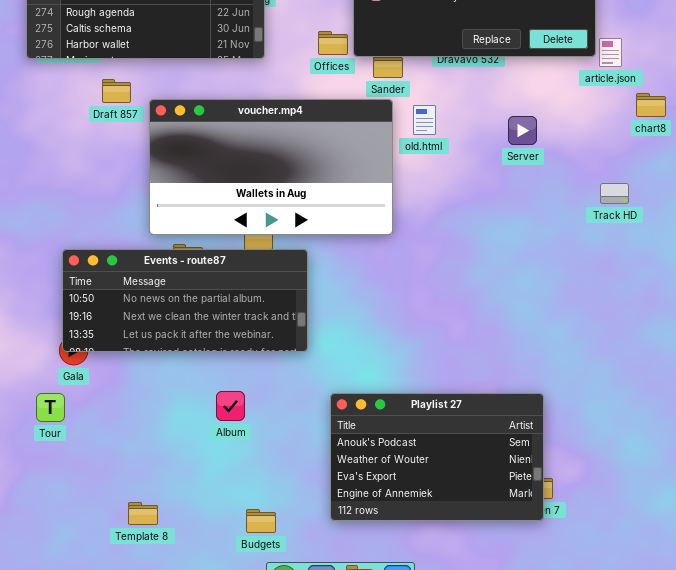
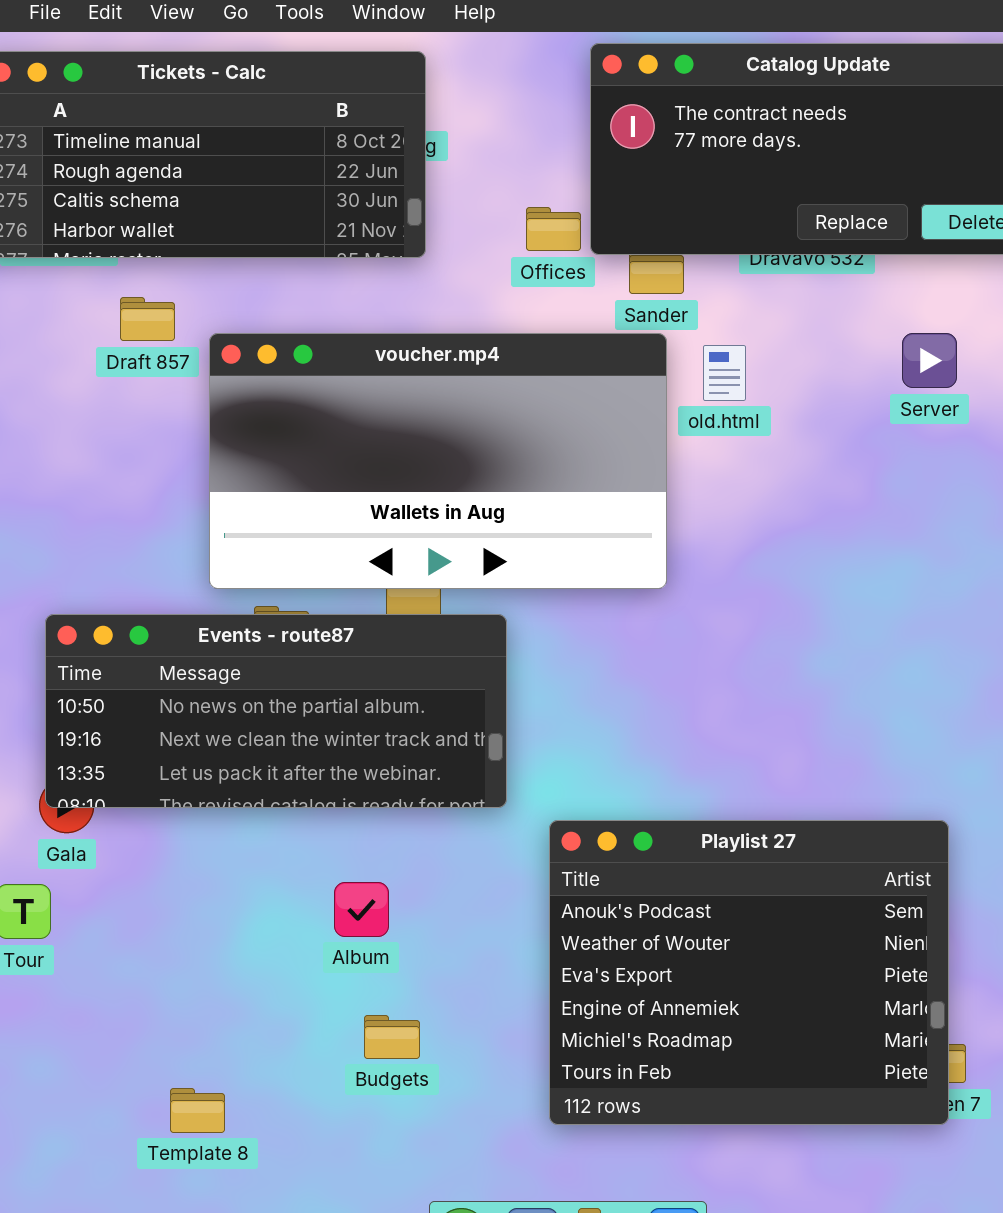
Server: [508,116,537,145] -> [902,333,957,388], moved
Playlist 27: [330,393,544,521] -> [549,820,949,1125], resized
Budgets: [246,509,276,533] -> [364,1015,420,1059], moved

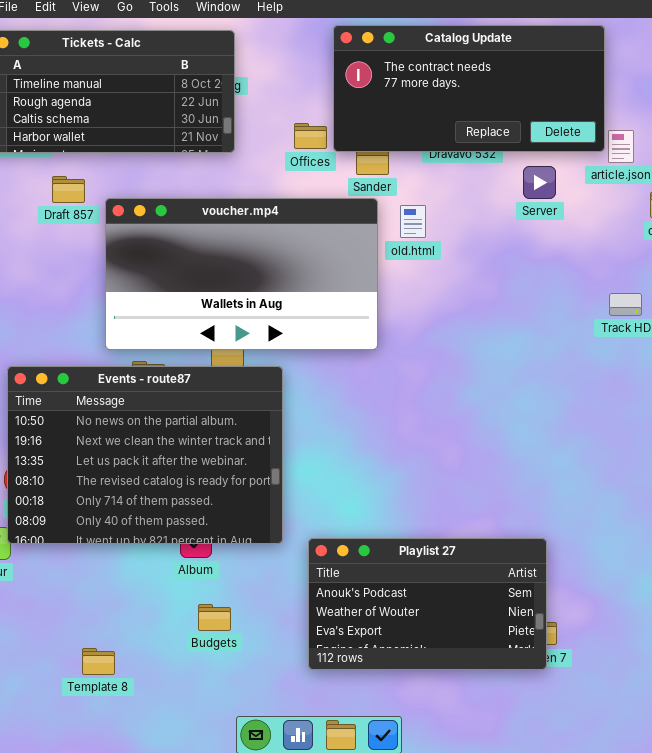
Server: [902,333,957,388] -> [523,166,556,199], moved
Events - route87: [45,614,507,808] -> [7,366,283,544], resized
Playlist 27: [549,820,949,1125] -> [308,538,547,670], resized

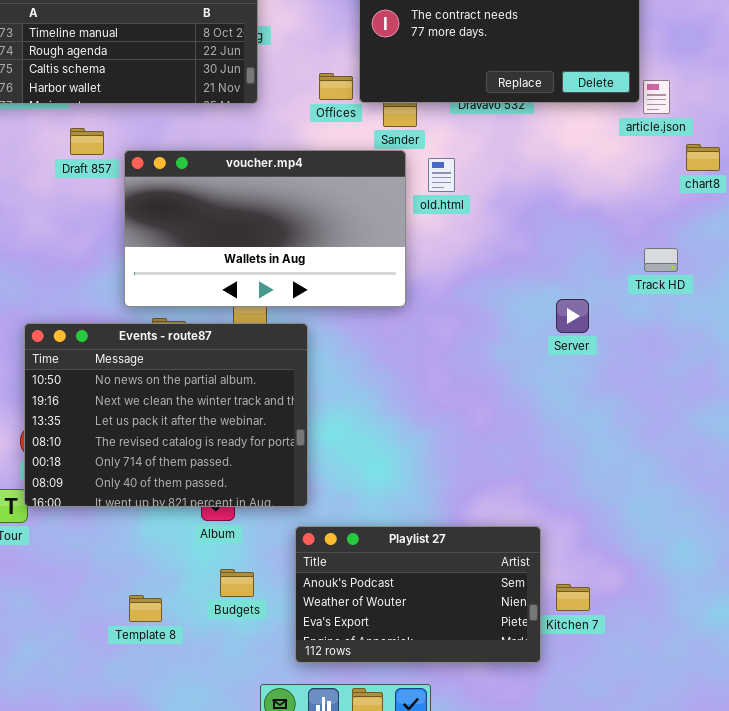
Server: [523,166,556,199] -> [556,299,589,333], moved
Playlist 27: [308,538,547,670] -> [295,526,541,663], moved
Template 8: [82,648,115,675] -> [129,595,162,622], moved

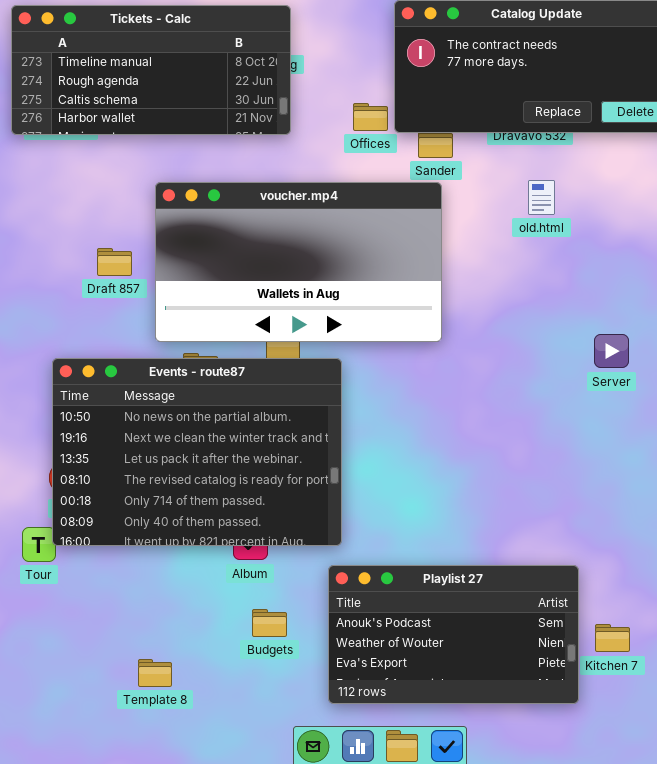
Draft 857: [70,128,104,155] -> [97,248,132,276], moved
old.html: [428,158,455,192] -> [528,180,555,215], moved
Template 8: [129,595,162,622] -> [138,659,172,687], moved

